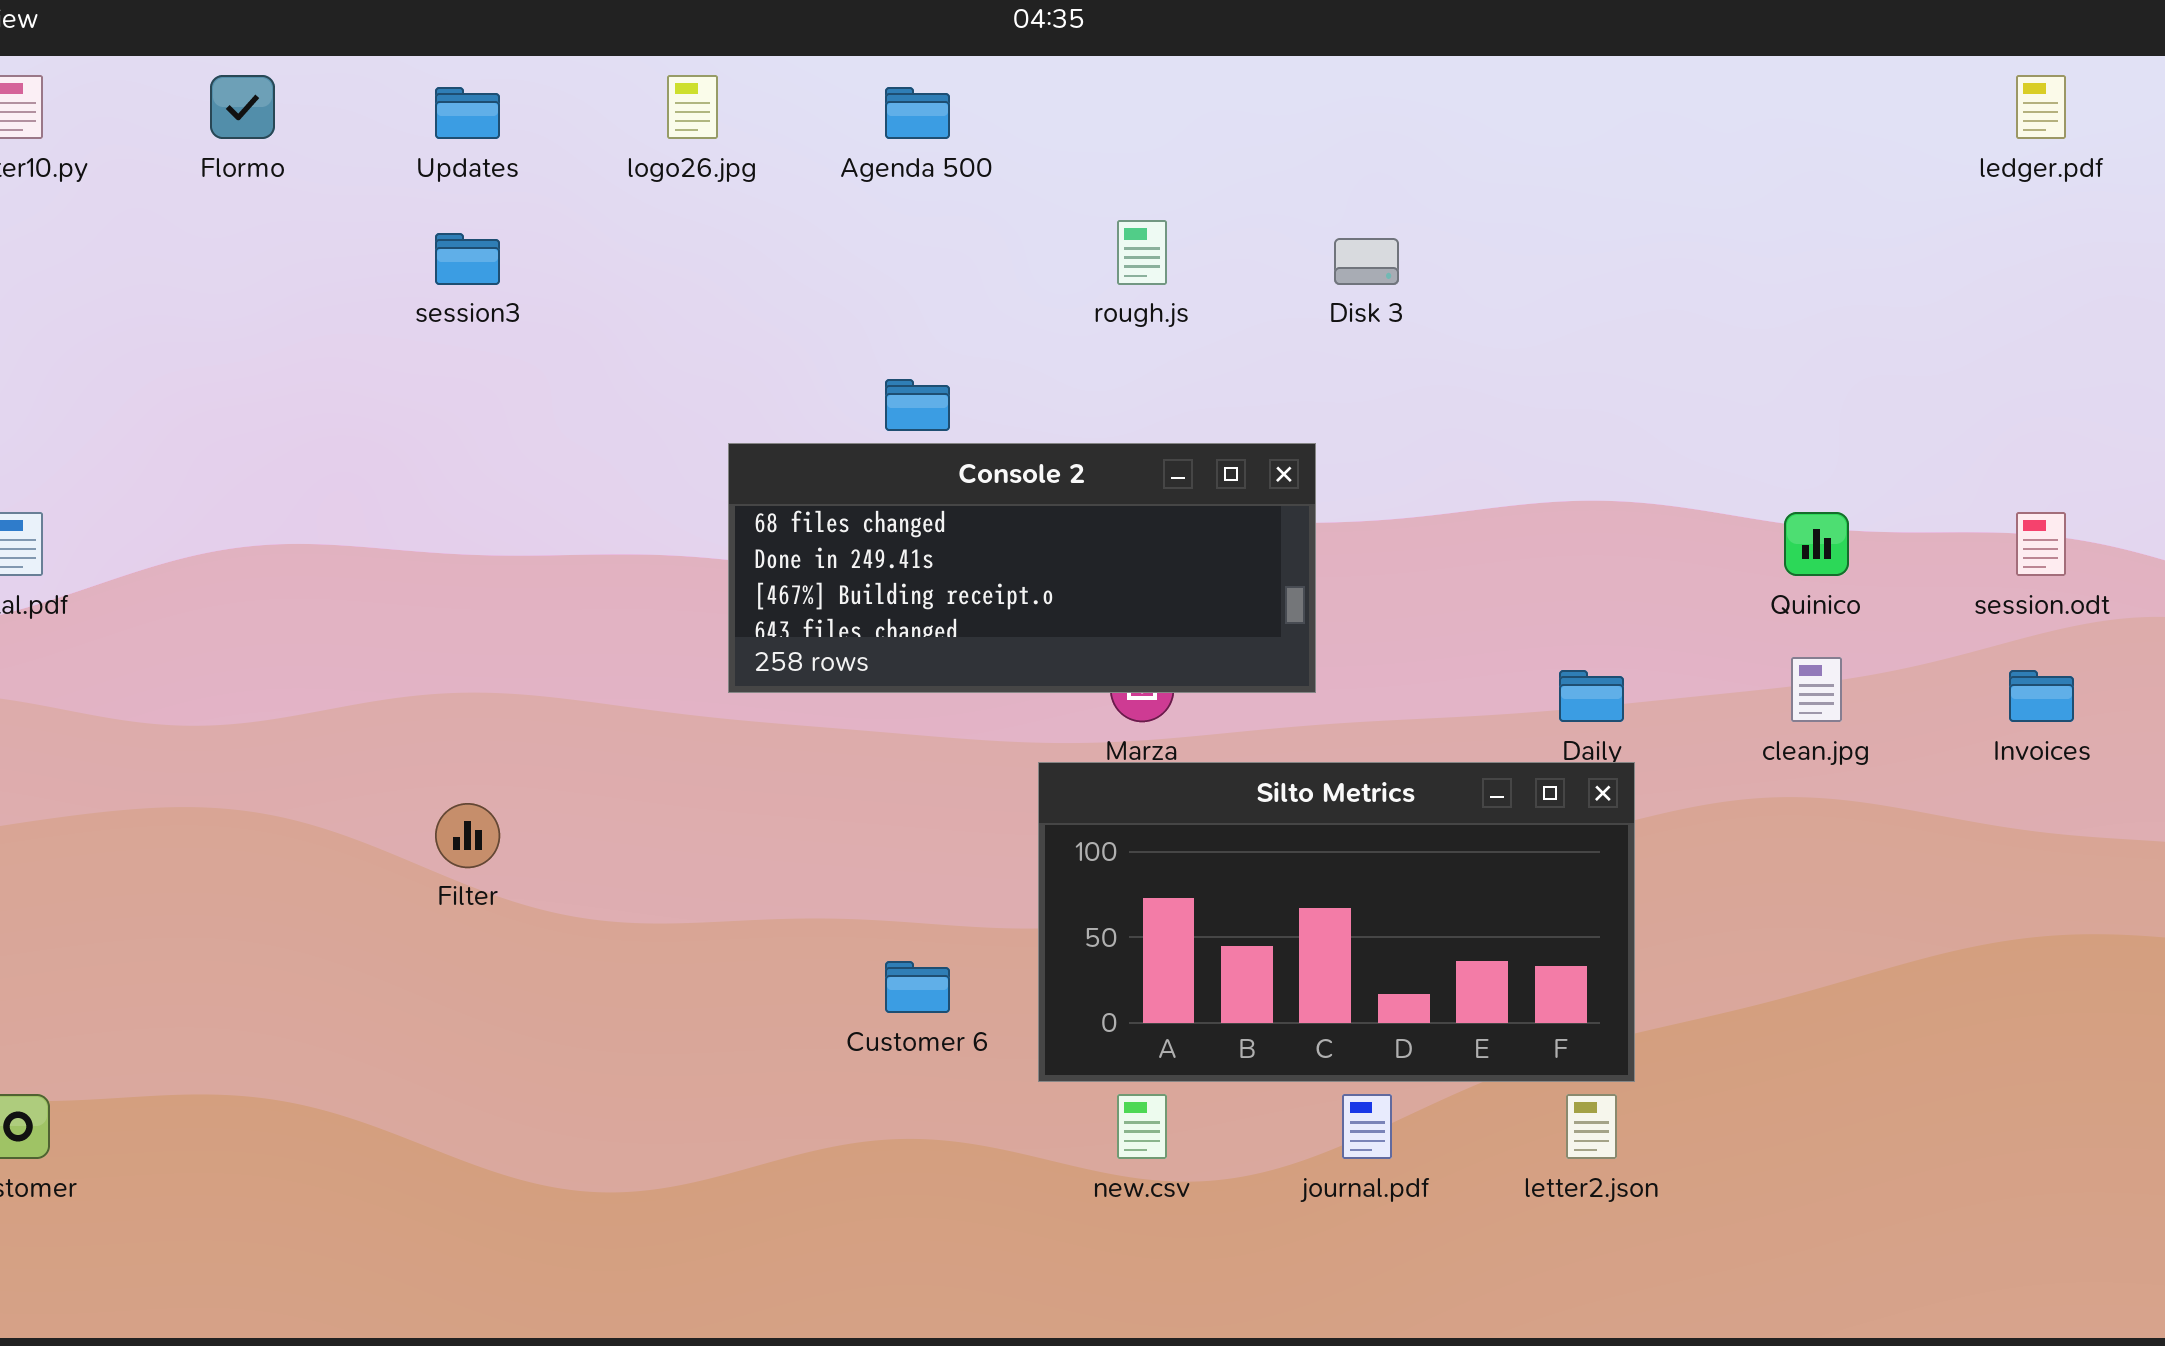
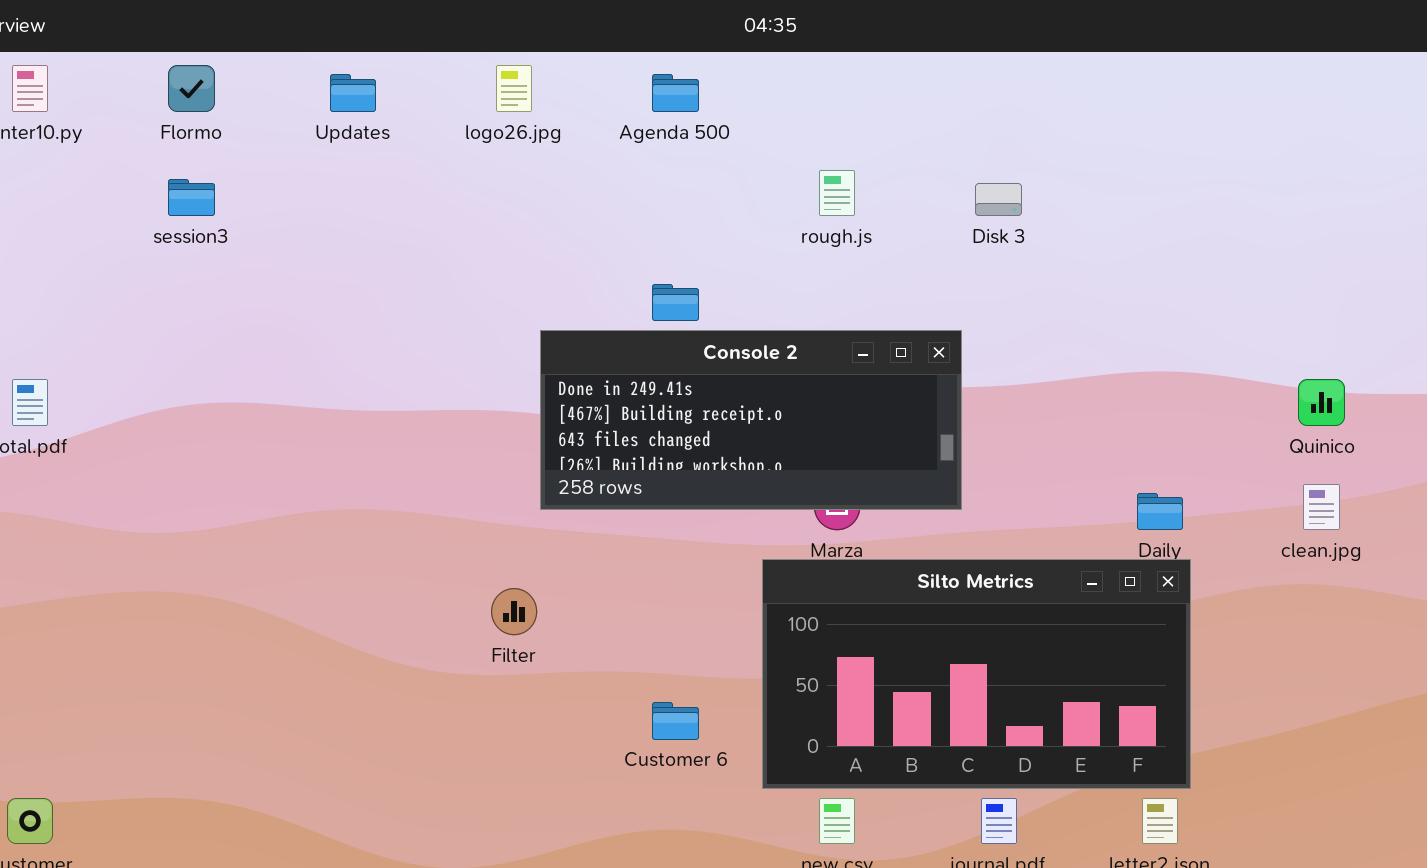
session3: [435,233,500,285] -> [168,179,215,216], moved
Console 2: [728,443,1316,693] -> [540,330,962,510], scrolled down 1 row
Filter: [435,803,500,868] -> [491,588,537,635], moved

